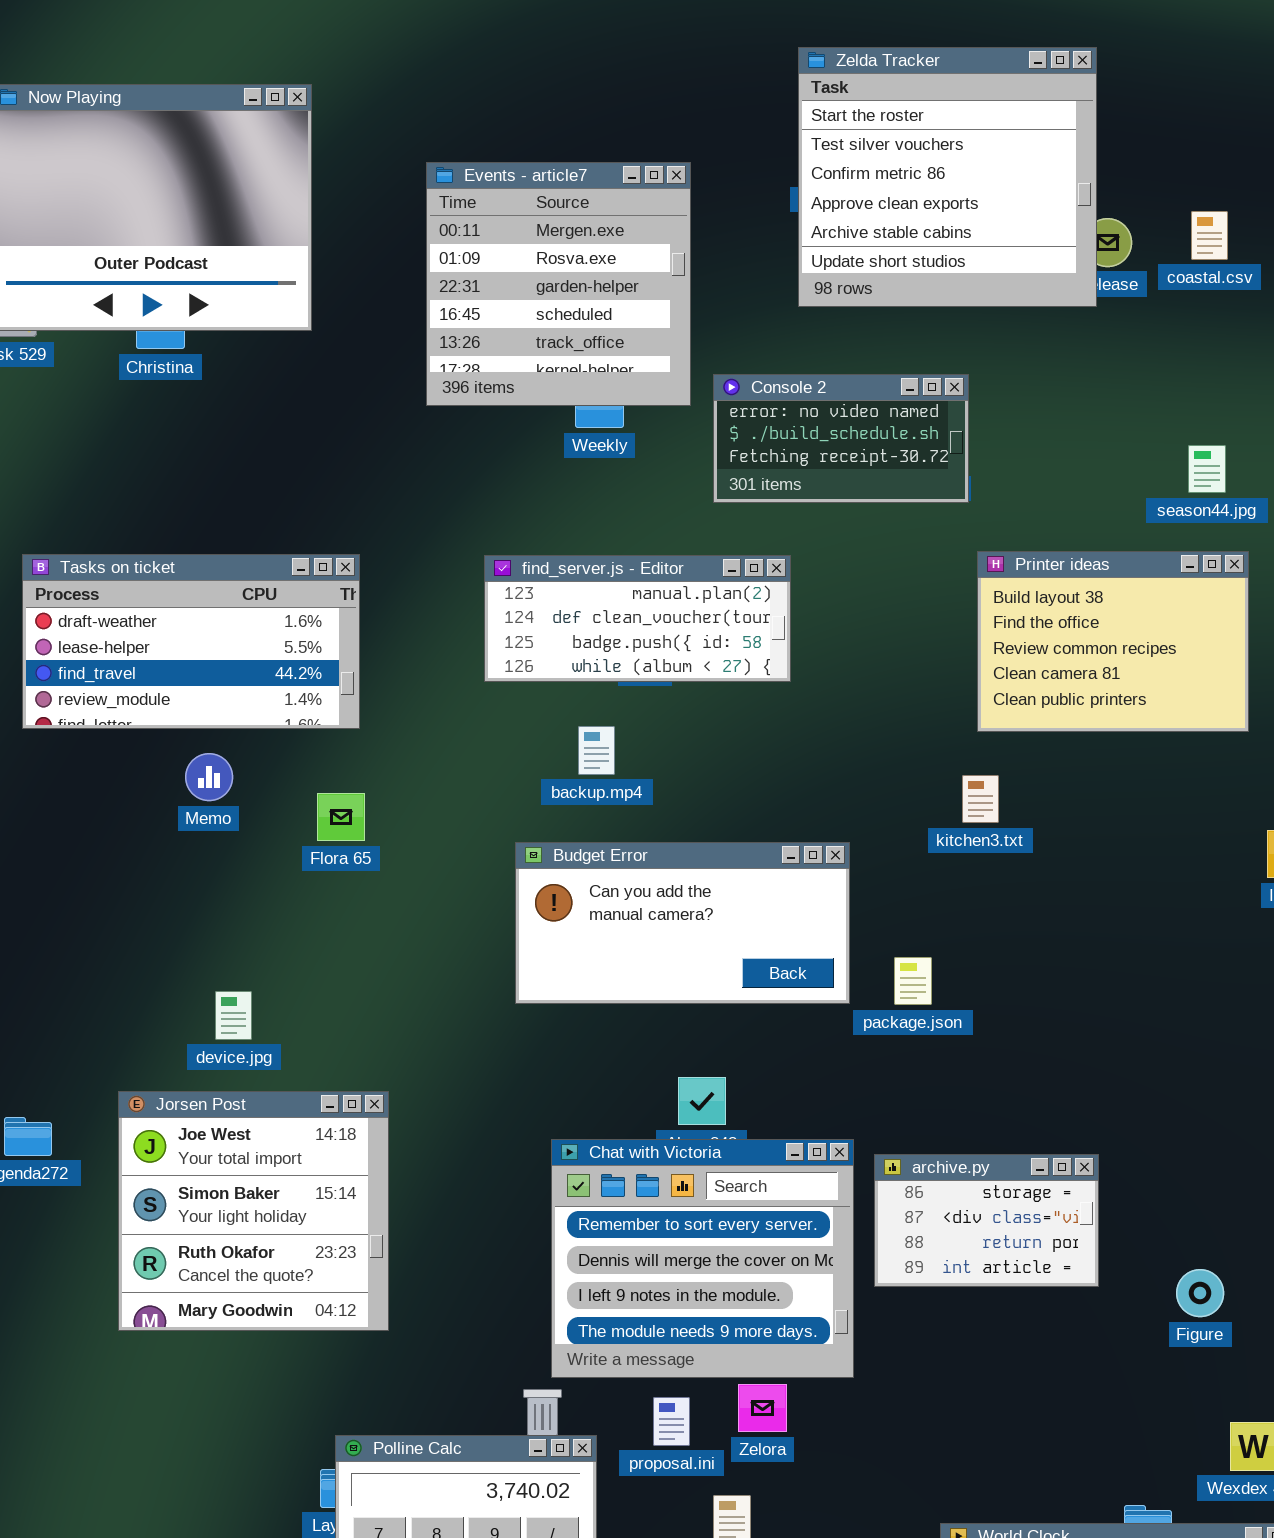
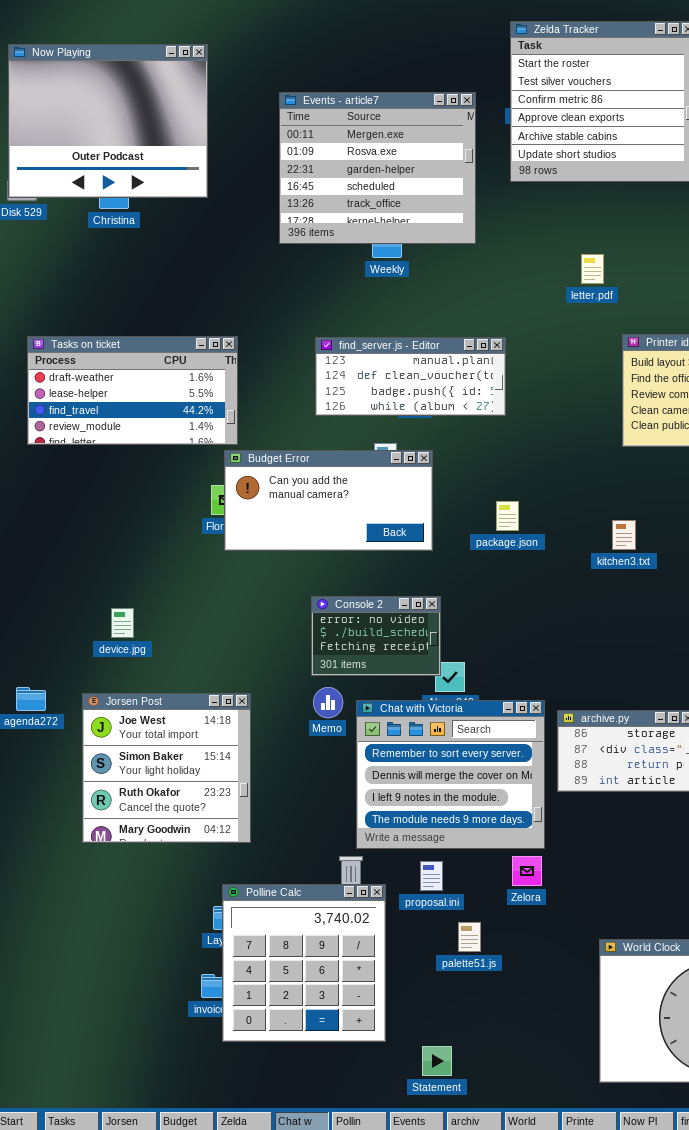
Events - article7: [426,162,691,406] -> [279,92,476,244], resized
Console 2: [713,374,969,503] -> [311,596,441,676], moved, resized
Memo: [185,753,233,801] -> [313,687,343,718], moved
kitchen3.txt: [962,775,999,823] -> [612,520,636,550], moved
Budget Error: [515,842,850,1004] -> [224,450,433,551], moved
package.json: [894,957,932,1005] -> [496,501,519,531], moved
device.jpg: [215,991,252,1040] -> [111,608,134,638], moved
Jorsen Post: [118,1091,389,1331] -> [82,693,251,843], moved
Zelora: [738,1384,787,1432] -> [512,856,542,886], moved

